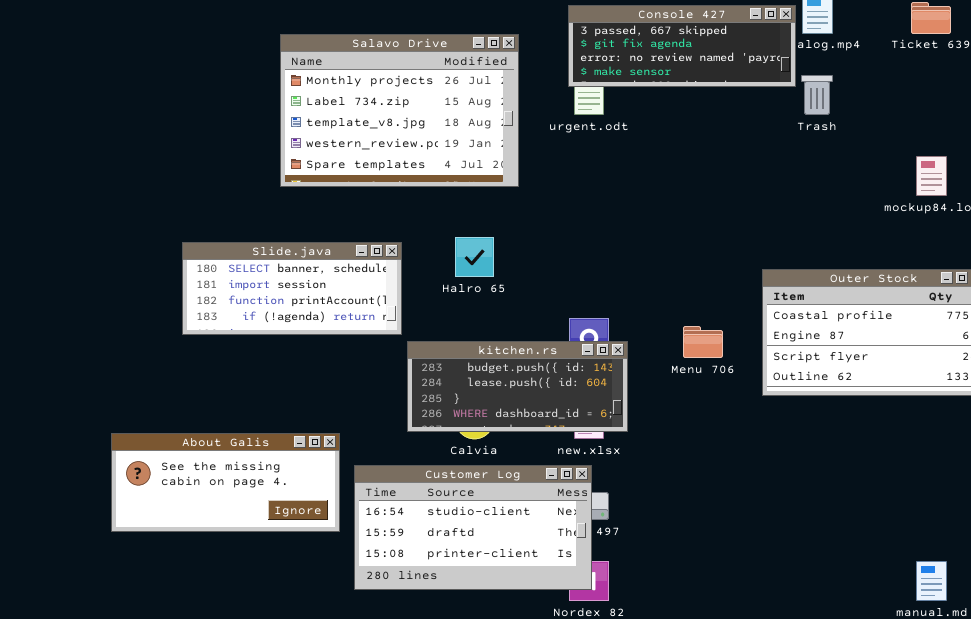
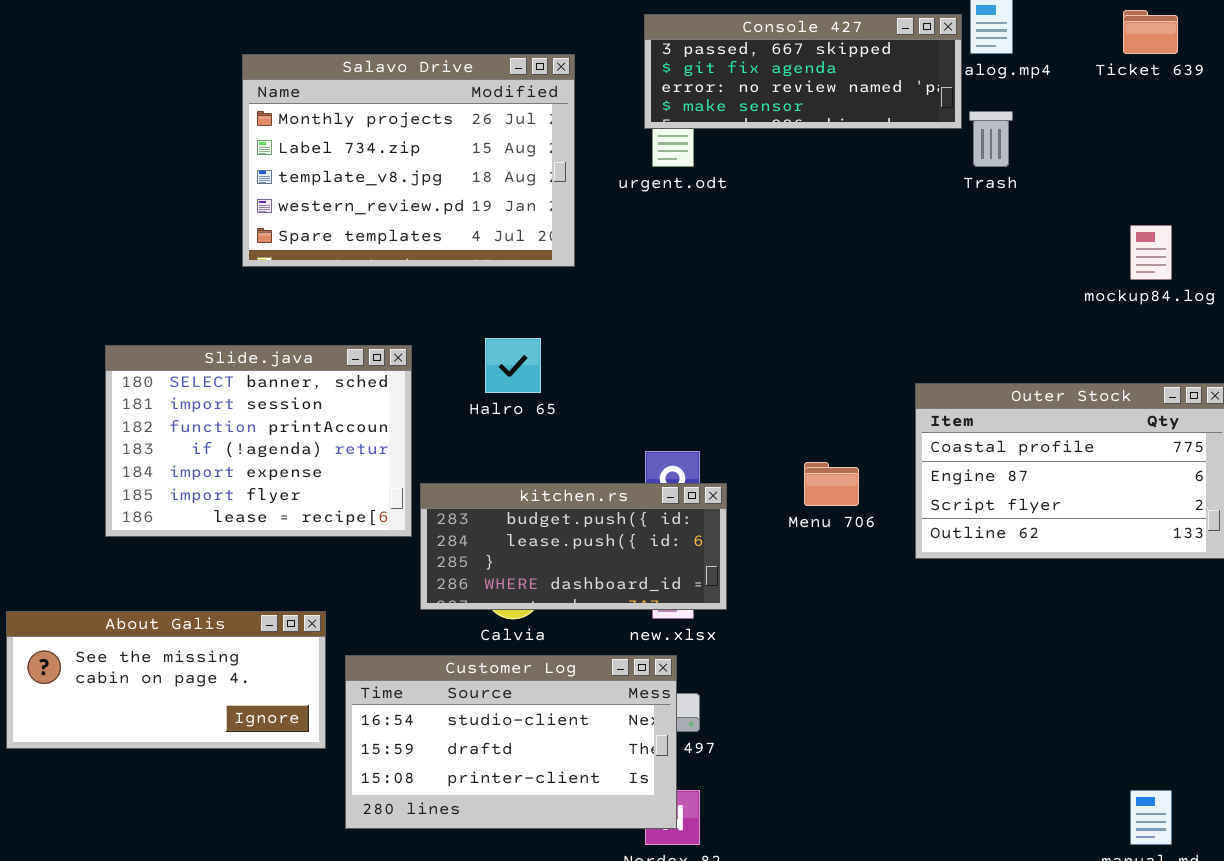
Slide.java: [182,242,402,335] -> [105,345,412,537], resized

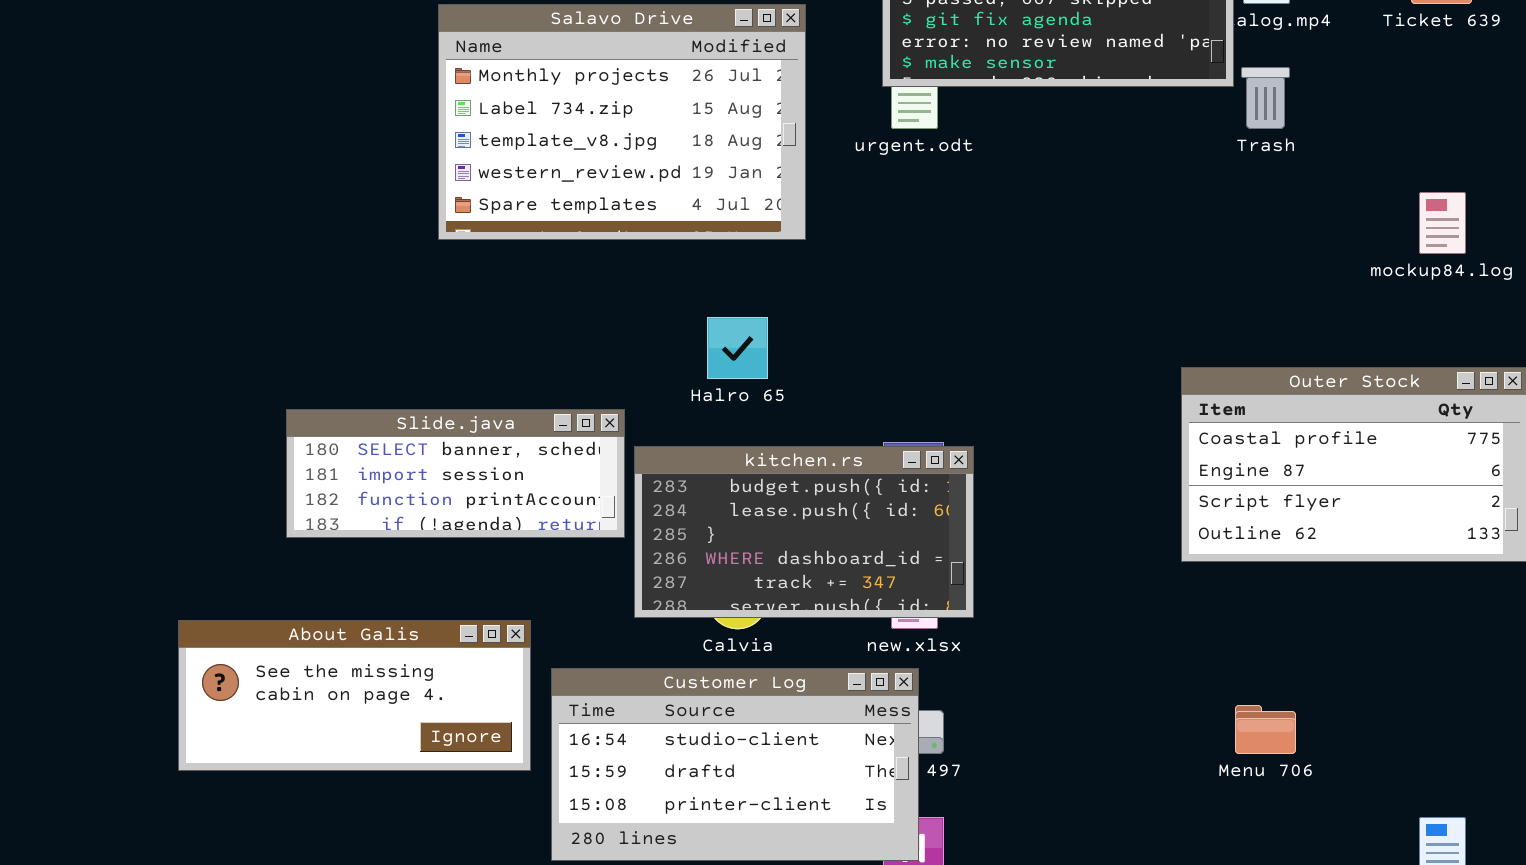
Slide.java: [105,345,412,537] -> [286,409,625,538], resized
Menu 706: [804,462,859,506] -> [1235,705,1296,754], moved
kitchen.rs: [420,483,727,610] -> [634,446,974,618], resized

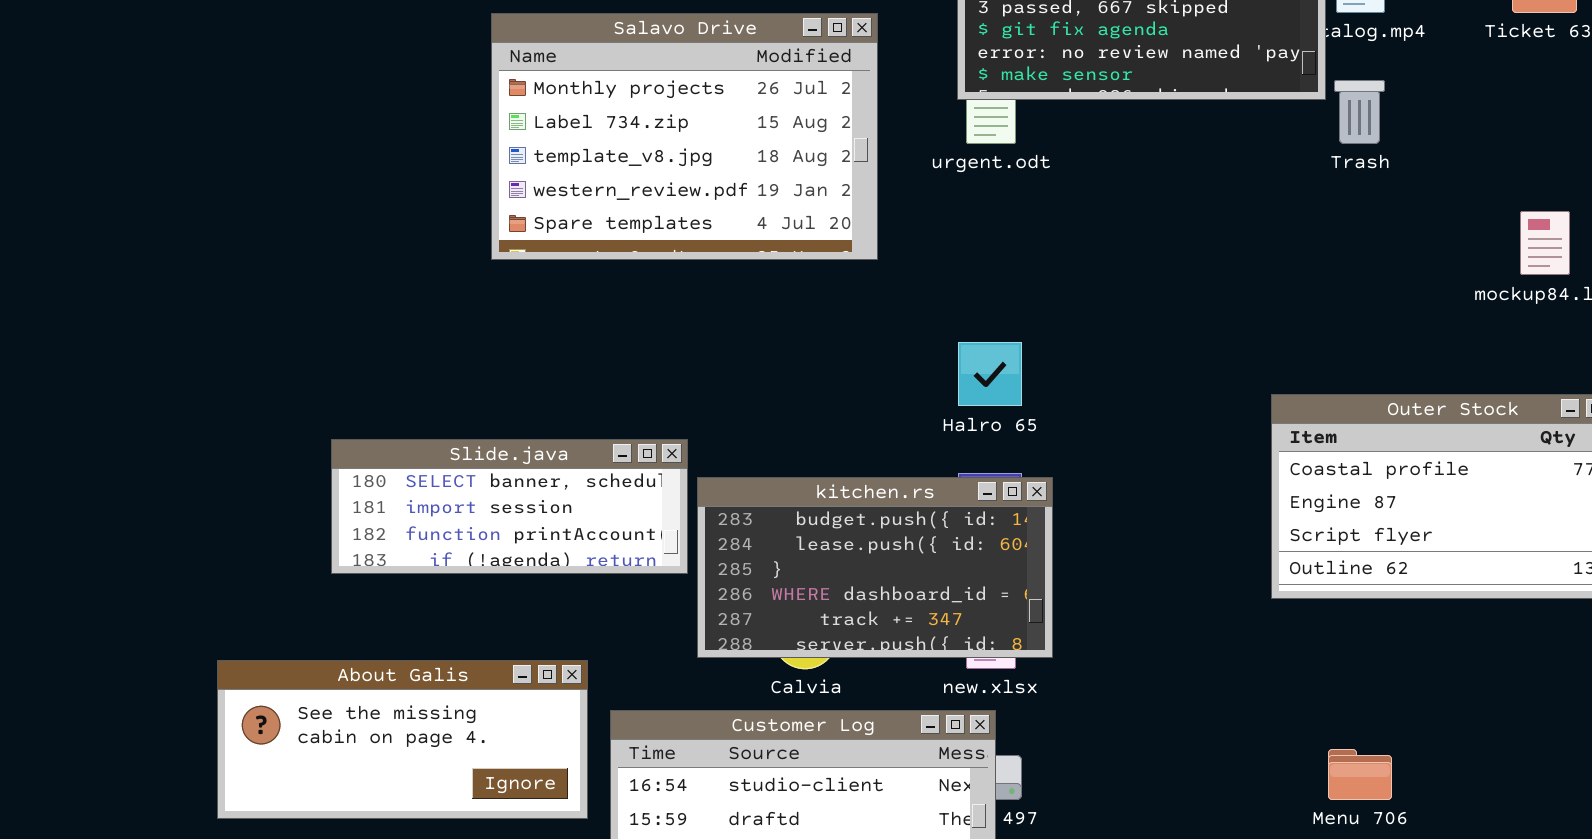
Halro 65: [707,317,768,379] -> [958,342,1022,406], moved

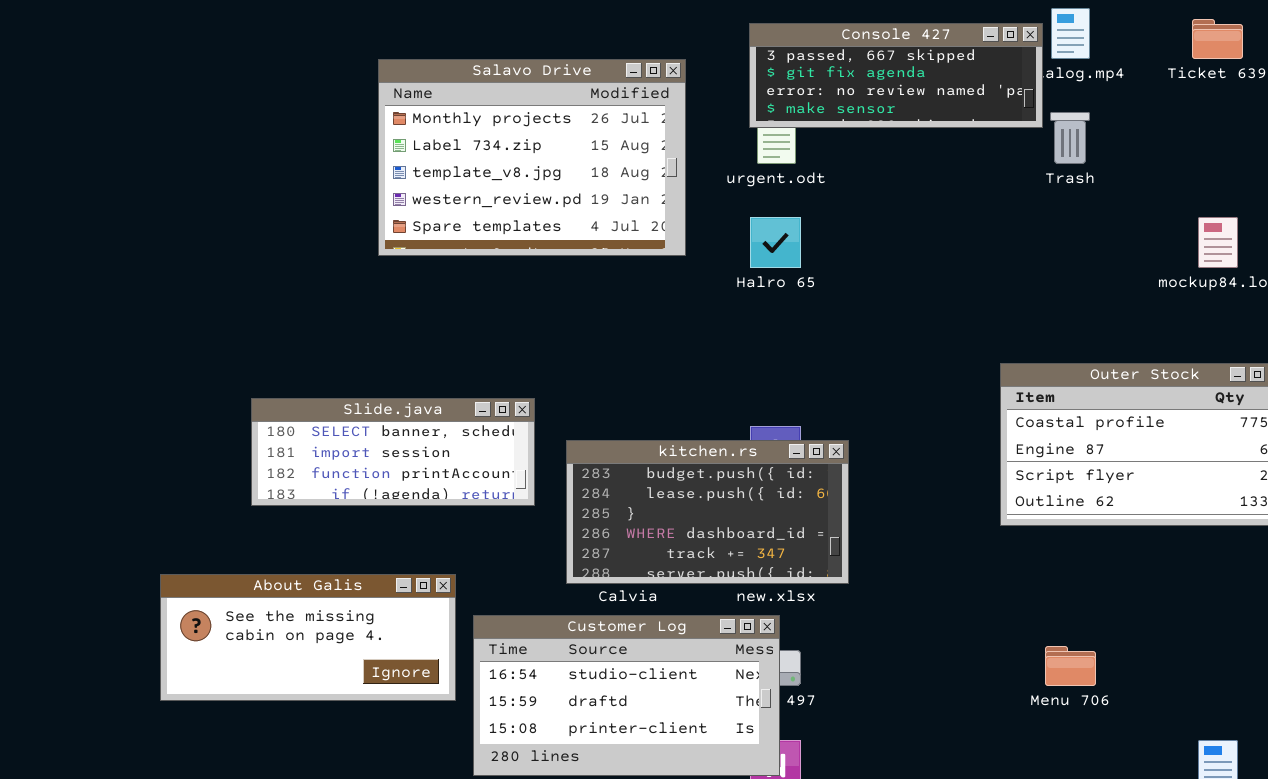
Halro 65: [958,342,1022,406] -> [750,217,801,268], moved
kitchen.rs: [697,477,1053,658] -> [566,440,849,584], moved

